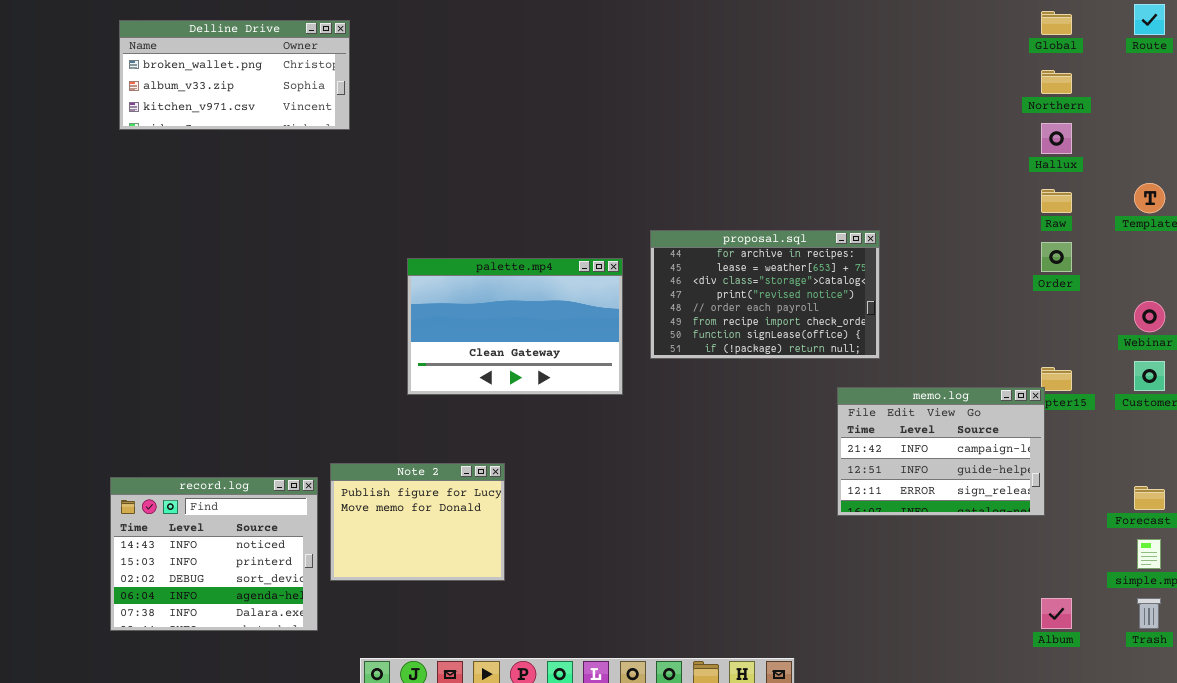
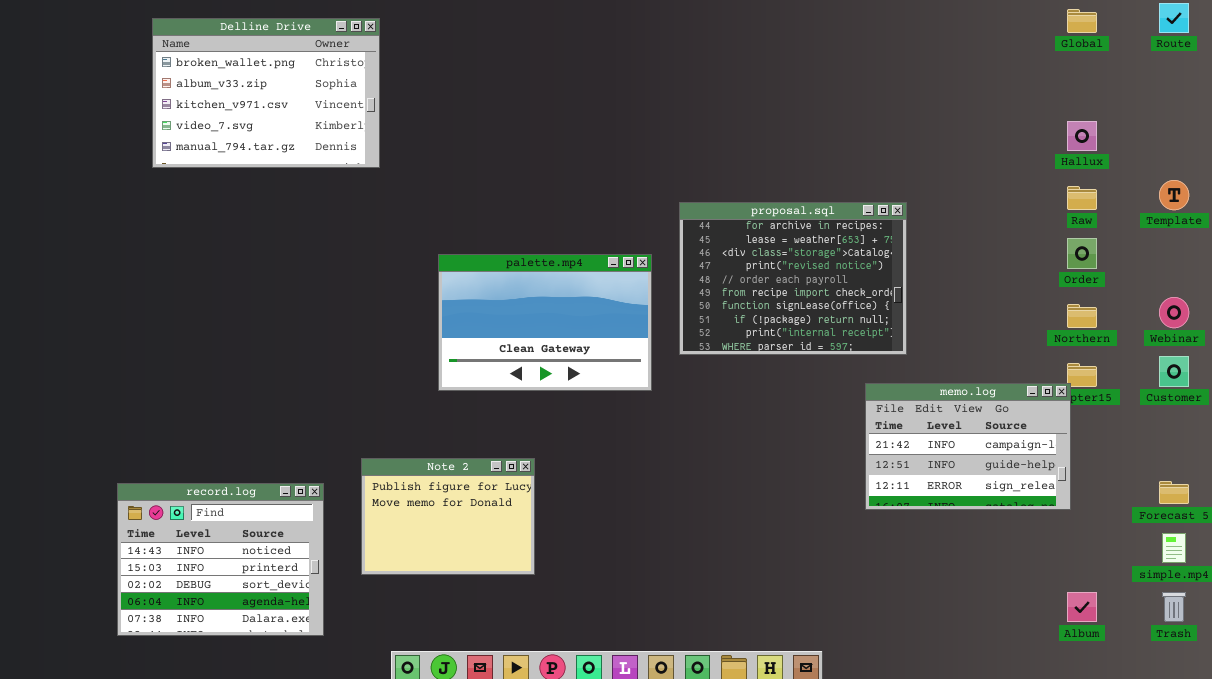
Delline Drive: [119,20,350,130] -> [152,18,380,168], resized
Northern: [1041,70,1072,94] -> [1067,304,1097,328], moved
proposal.sql: [650,230,880,359] -> [679,202,907,355], resized
record.log: [110,477,318,631] -> [117,483,324,636], moved

